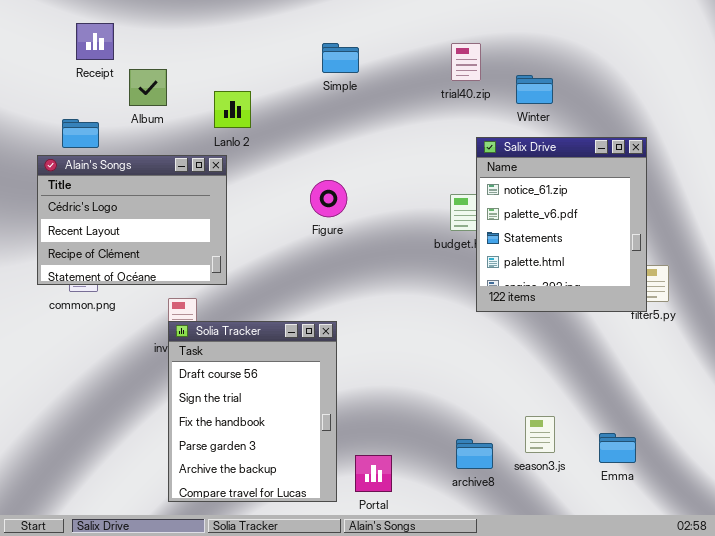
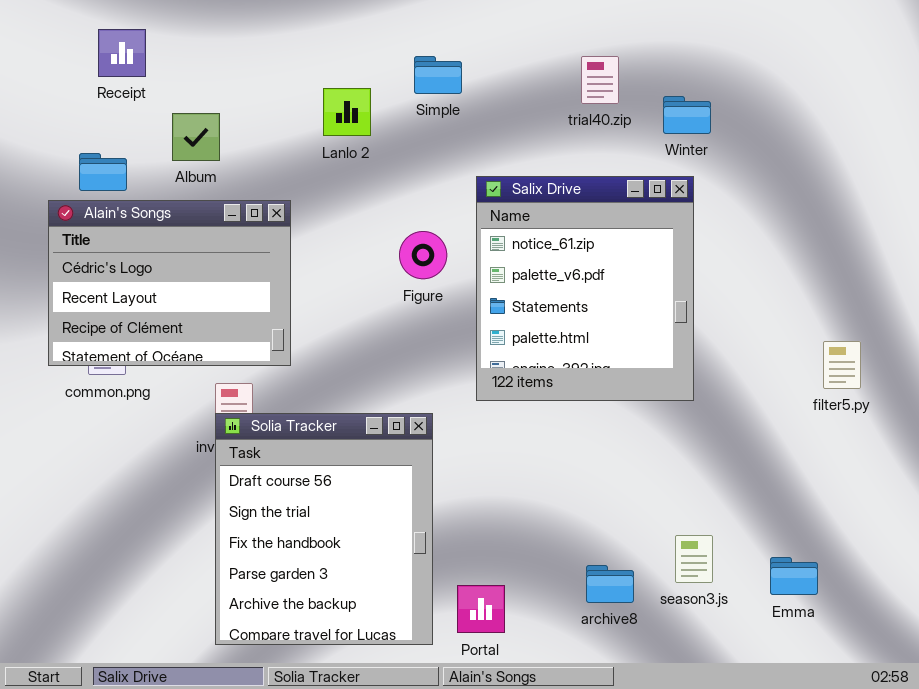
Album: [129,69,167,106] -> [172,113,220,161], moved
Lanlo 2: [214,91,251,128] -> [323,88,371,136], moved
Salix Drive: [476,137,647,312] -> [476,176,694,401], moved

